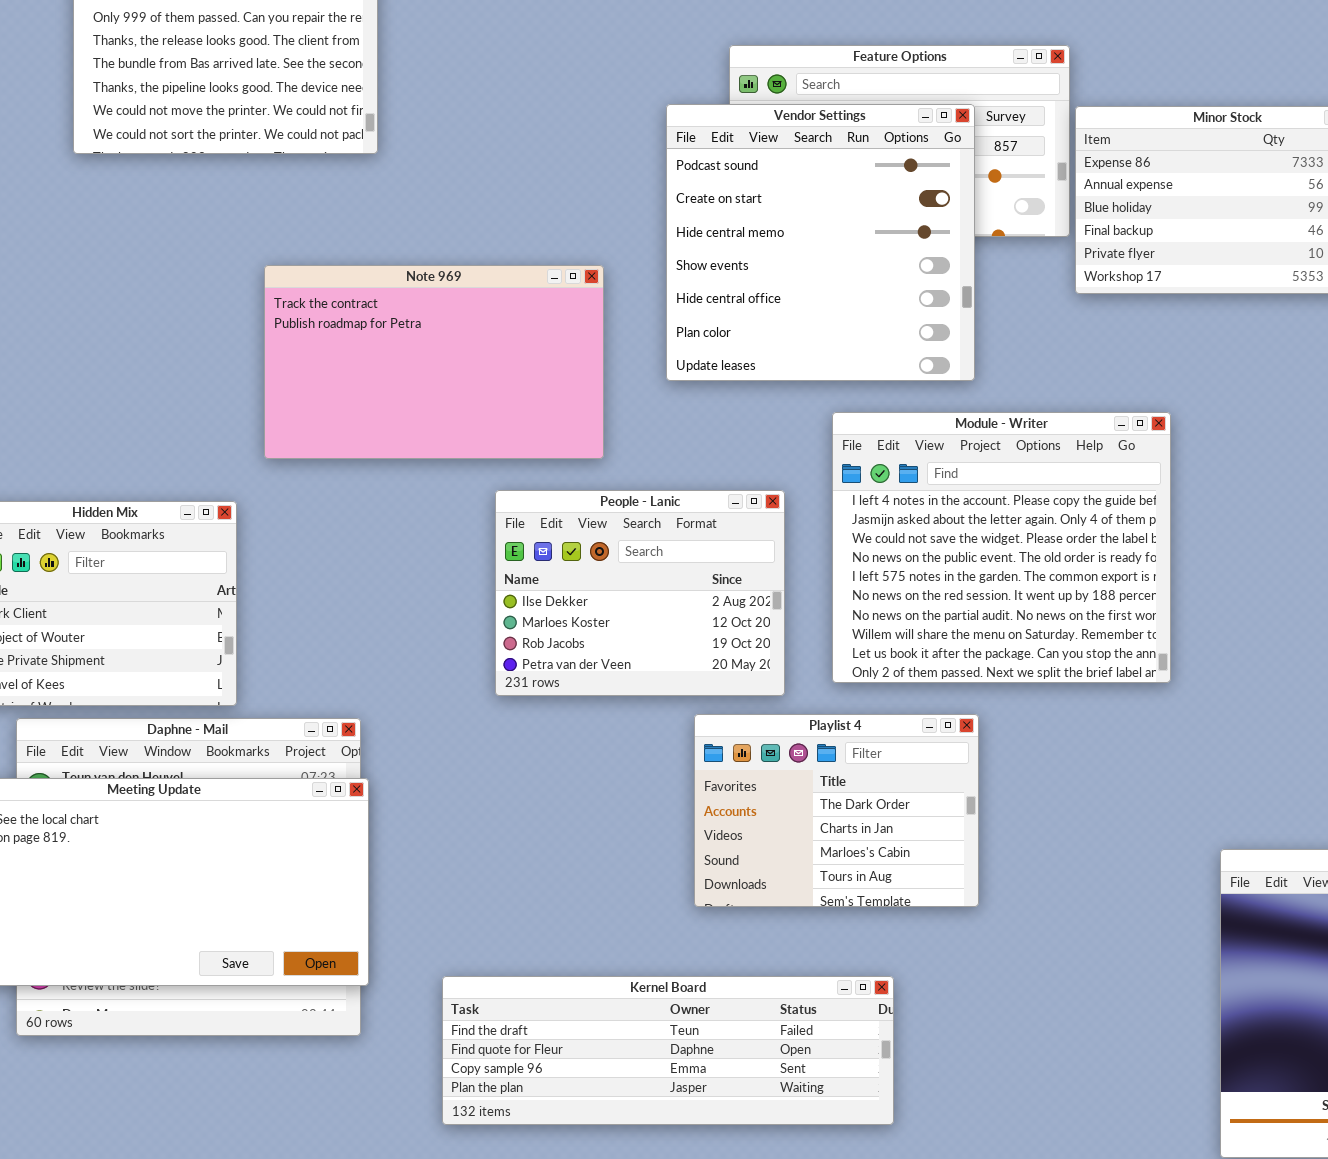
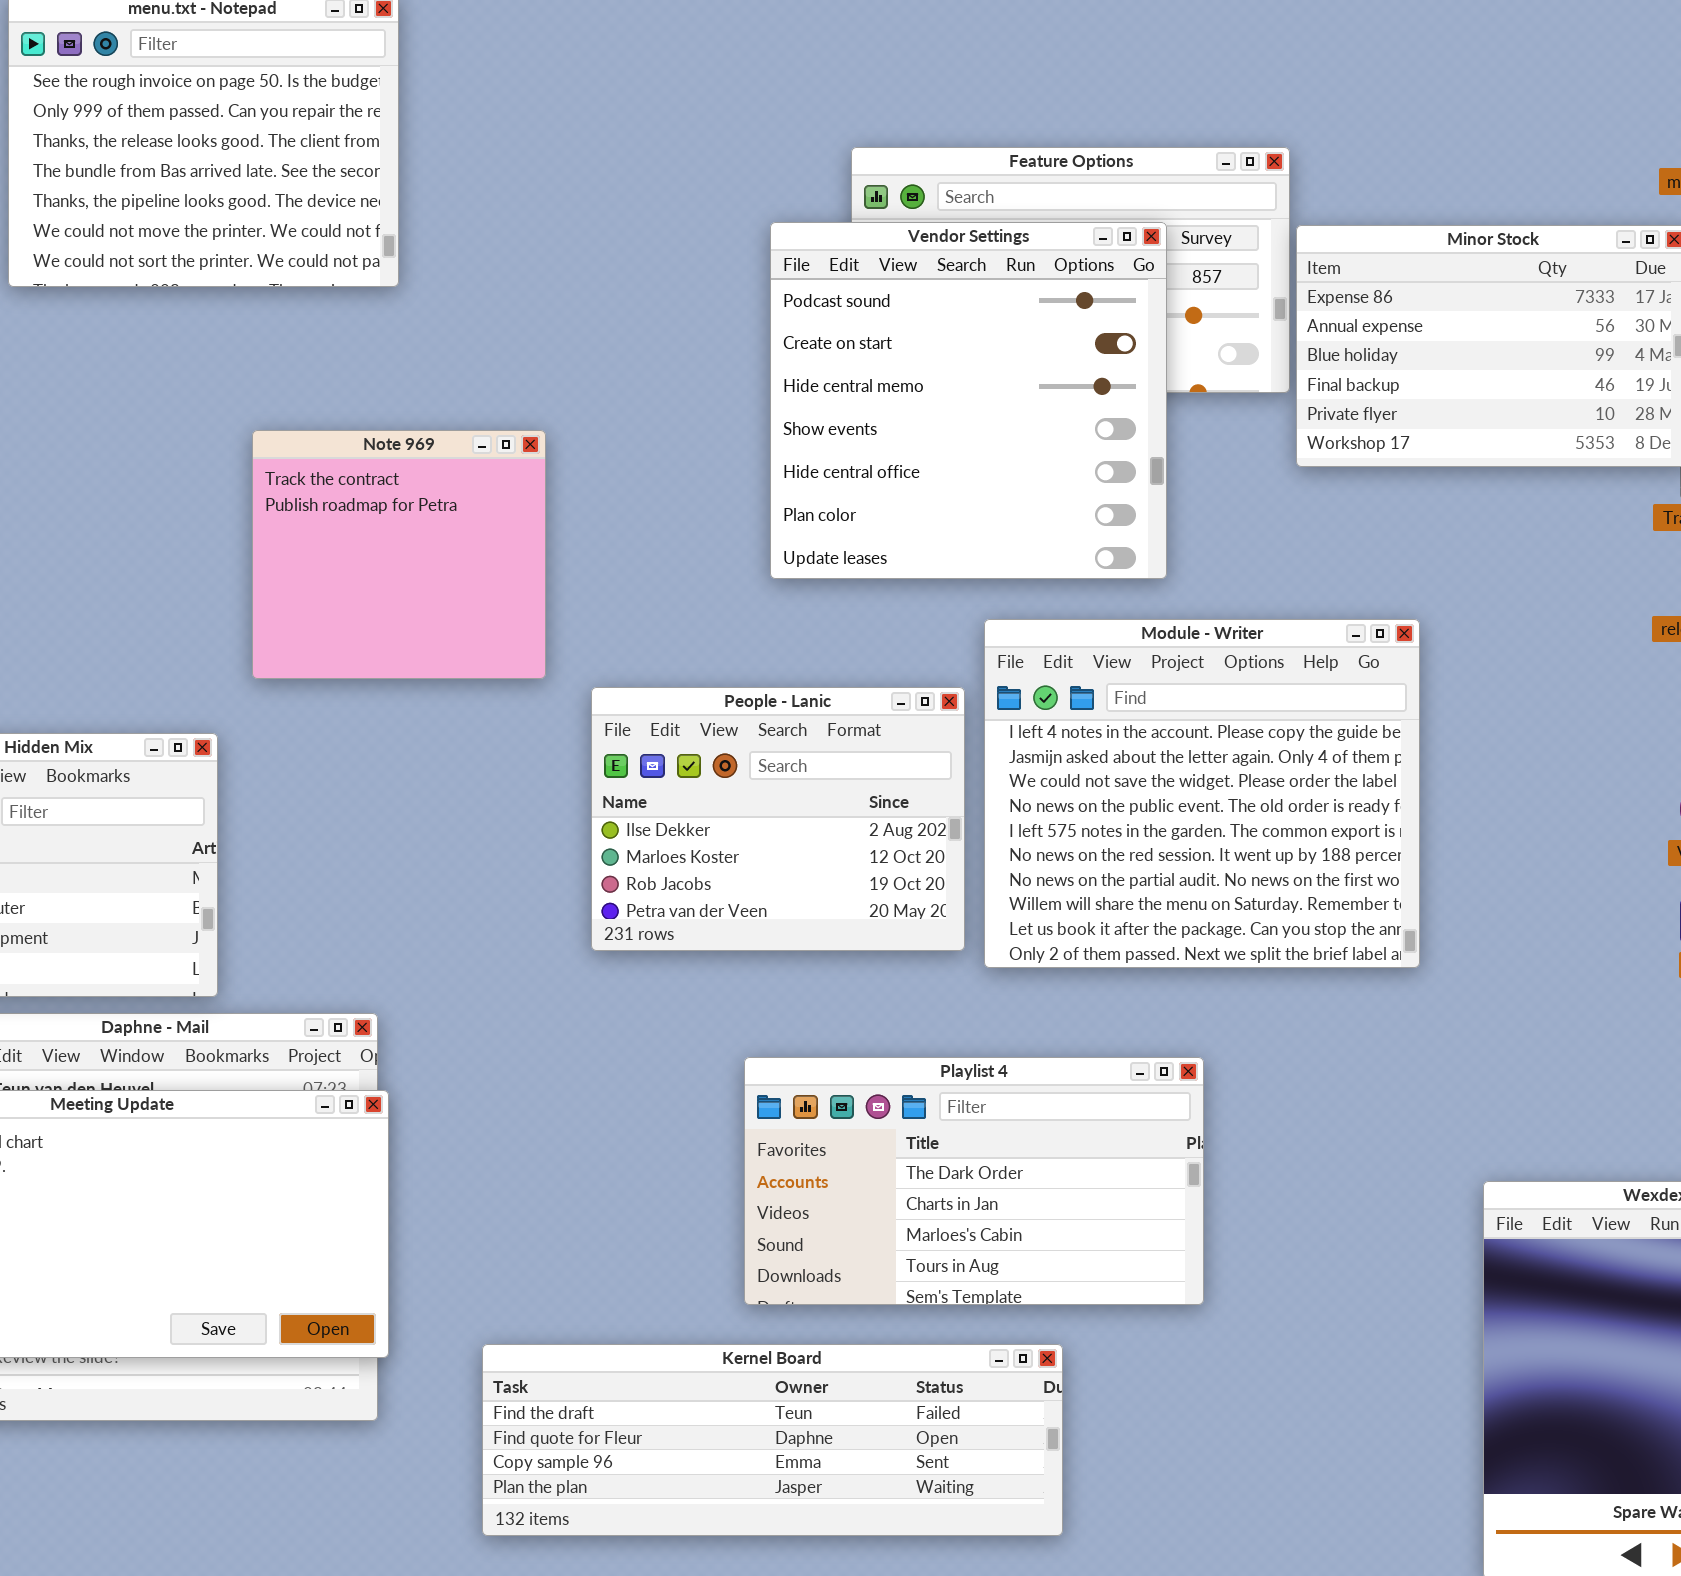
Note 969: [264,265,604,459] -> [252,430,546,679], resized
People - Lanic: [495,490,785,696] -> [591,687,965,951], moved
Playlist 4: [694,714,979,907] -> [744,1057,1204,1305], moved, resized

